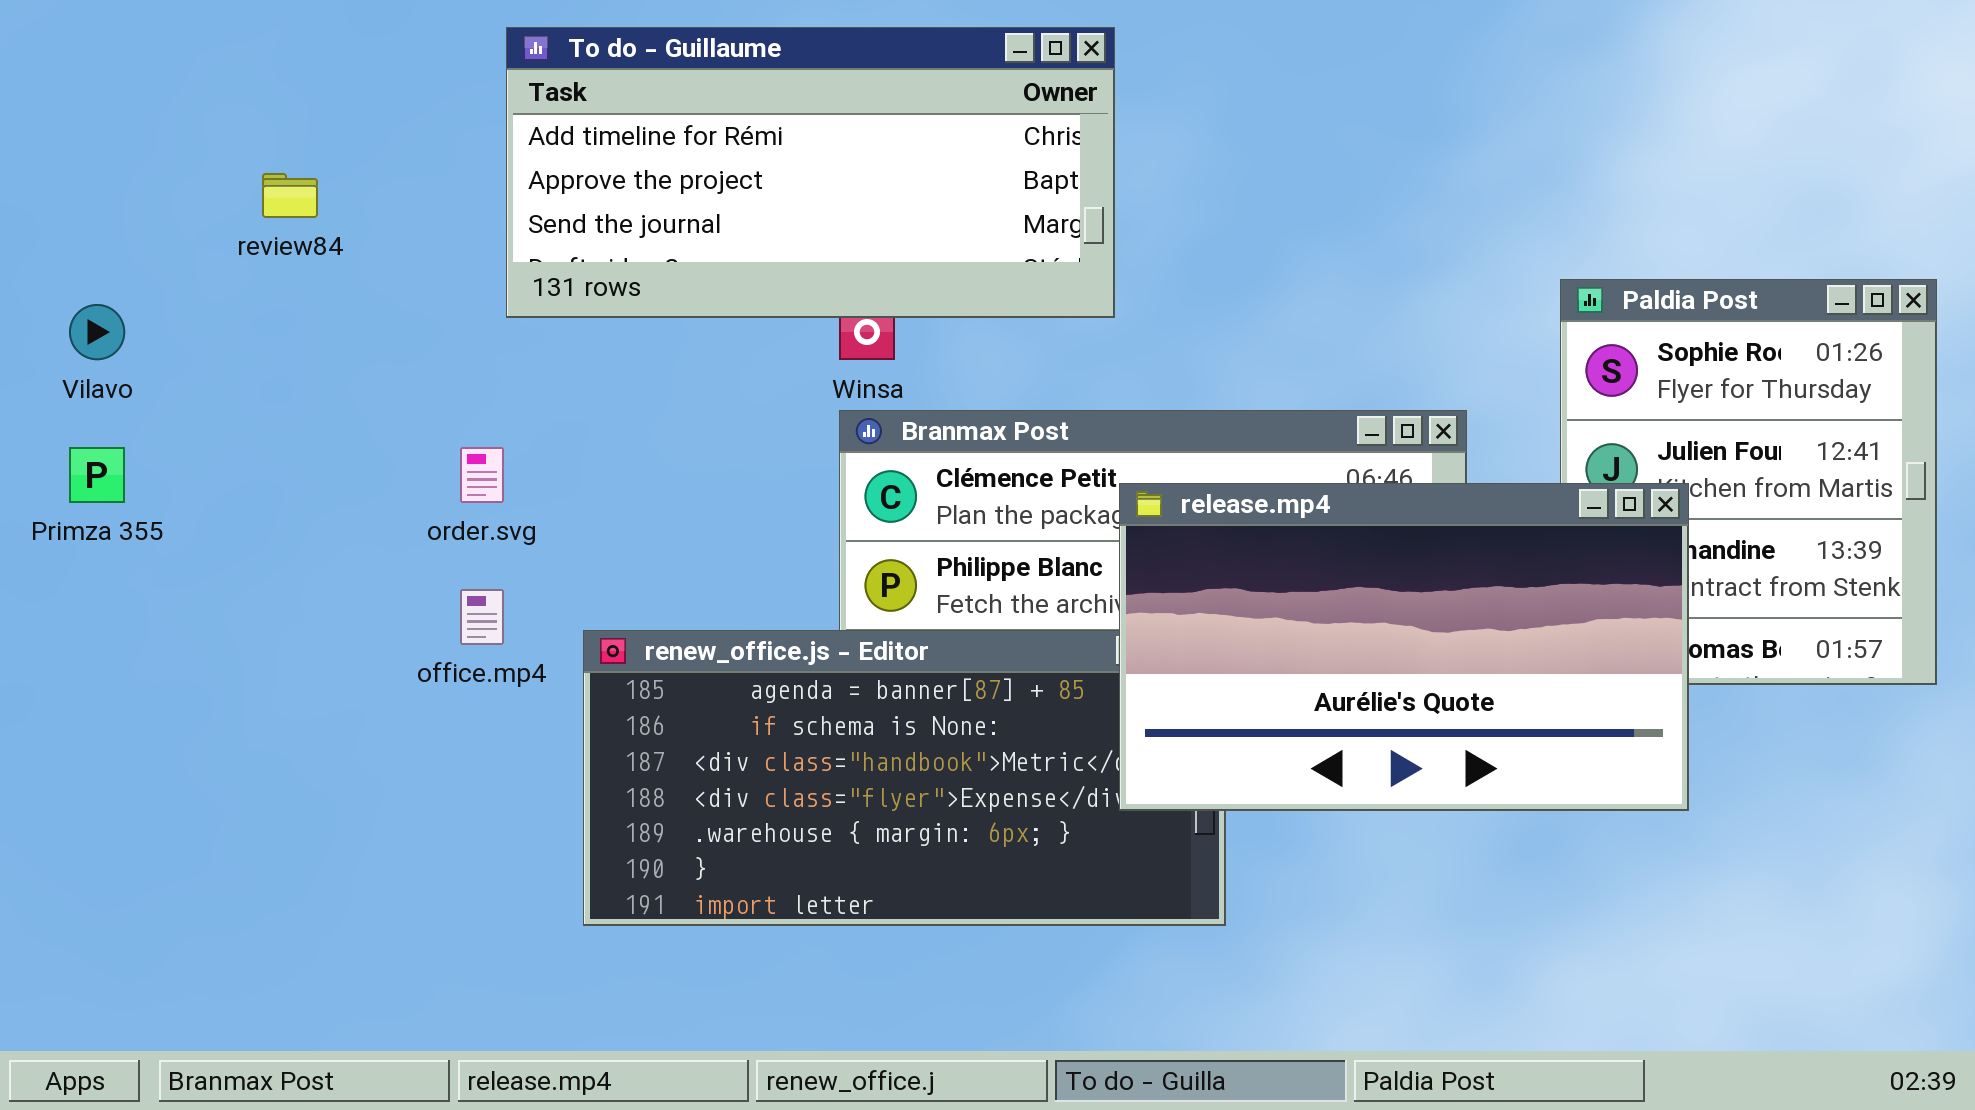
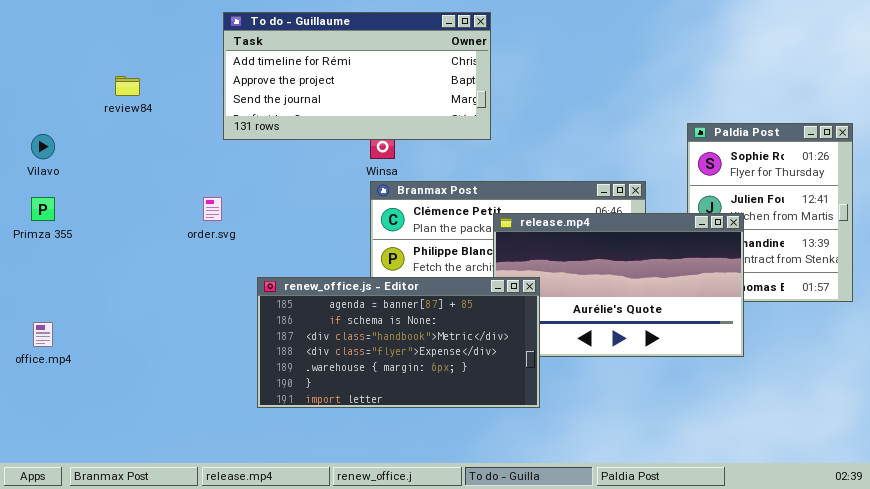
office.mp4: [460,589,504,645] -> [33,322,53,347], moved
renew_office.js - Editor: [583,630,1226,926] -> [257,277,540,408], raised

